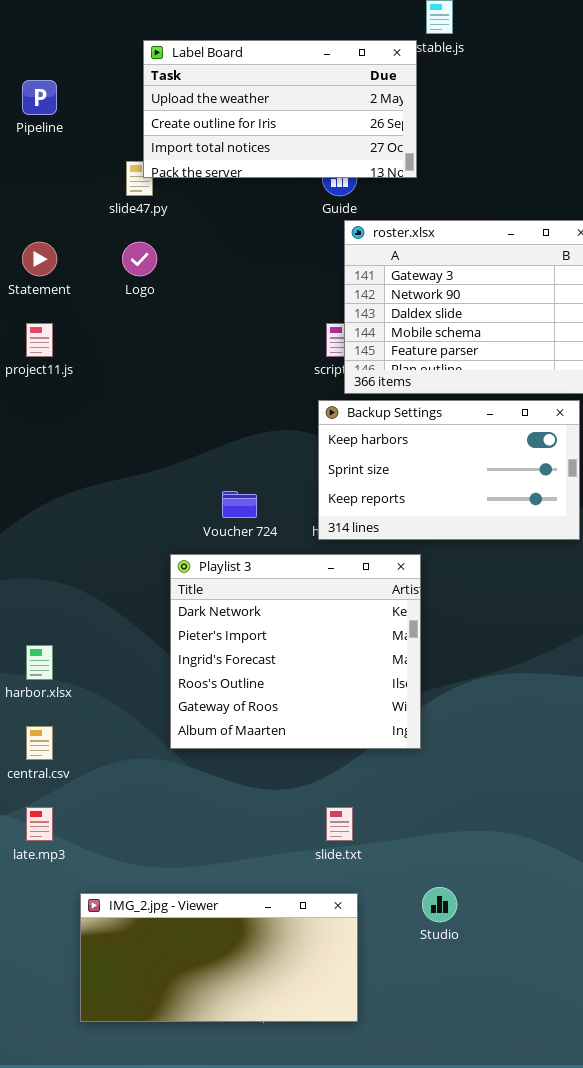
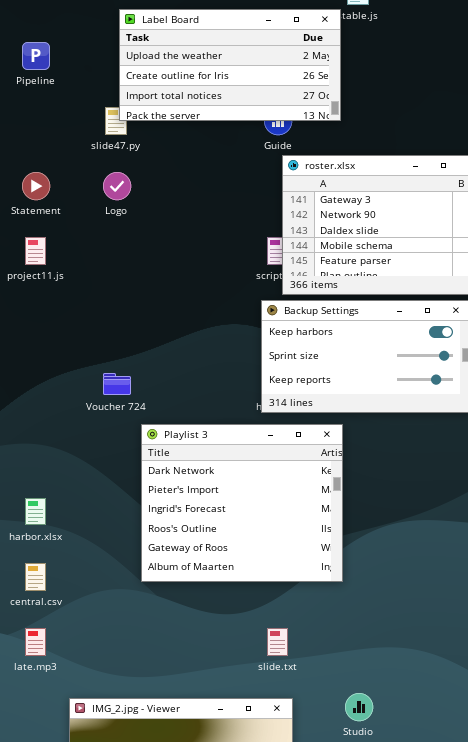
Voucher 724: [222,491,257,518] -> [103,373,131,395], moved

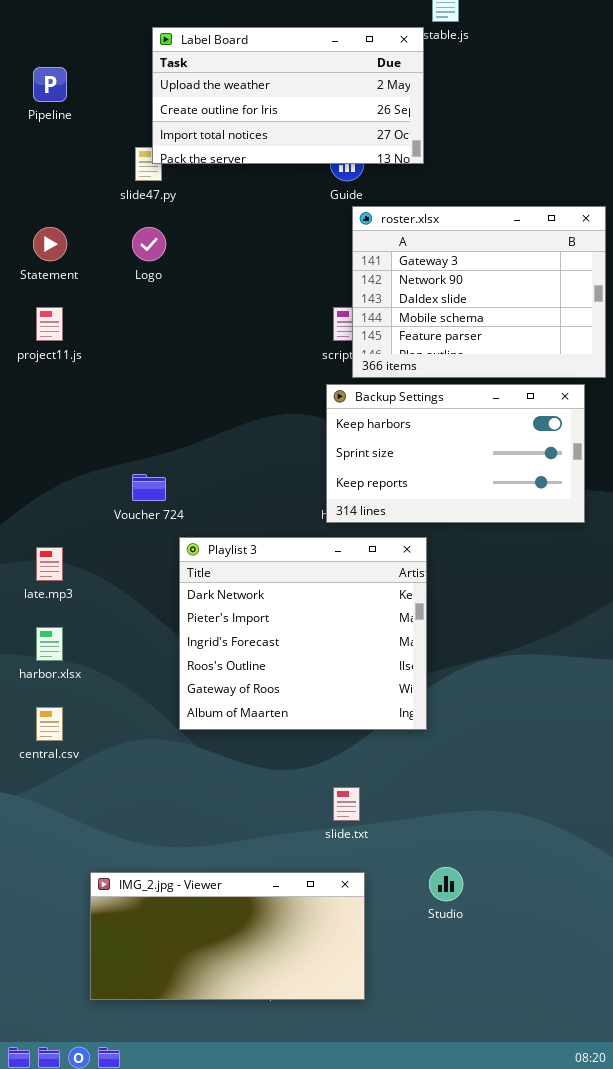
late.mp3: [25,628,46,656] -> [36,547,63,581], moved

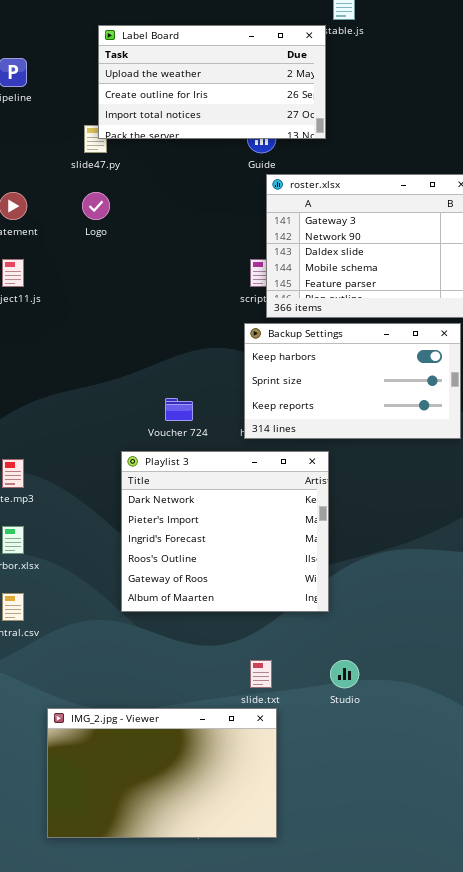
Voucher 724: [132,474,166,501] -> [165,398,193,421], moved
Studio: [429,867,463,901] -> [330,660,359,688], moved
IMG_2.jpg - Viewer: [90,872,365,1000] -> [47,708,277,838], resized

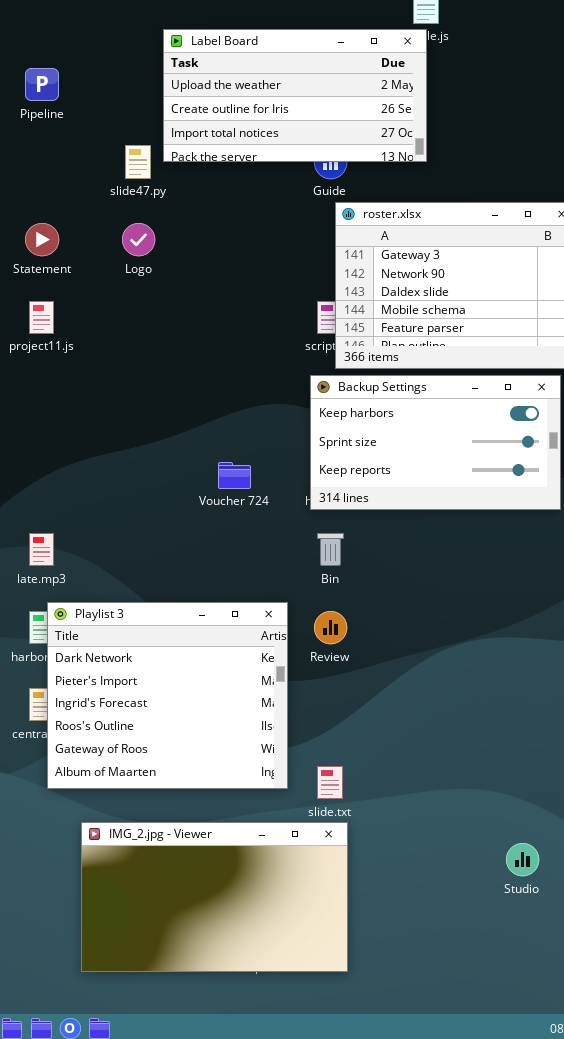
Label Board: [98,25,326,139] -> [163,29,427,162], moved
Playlist 3: [121,451,329,612] -> [47,602,288,789], moved
Studio: [330,660,359,688] -> [506,843,539,876], moved

